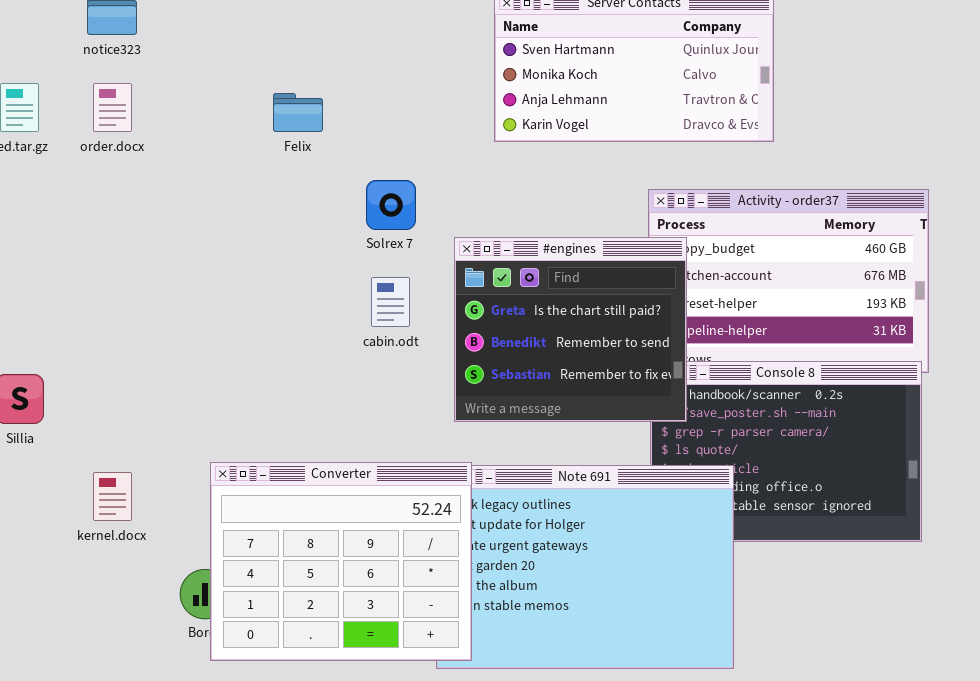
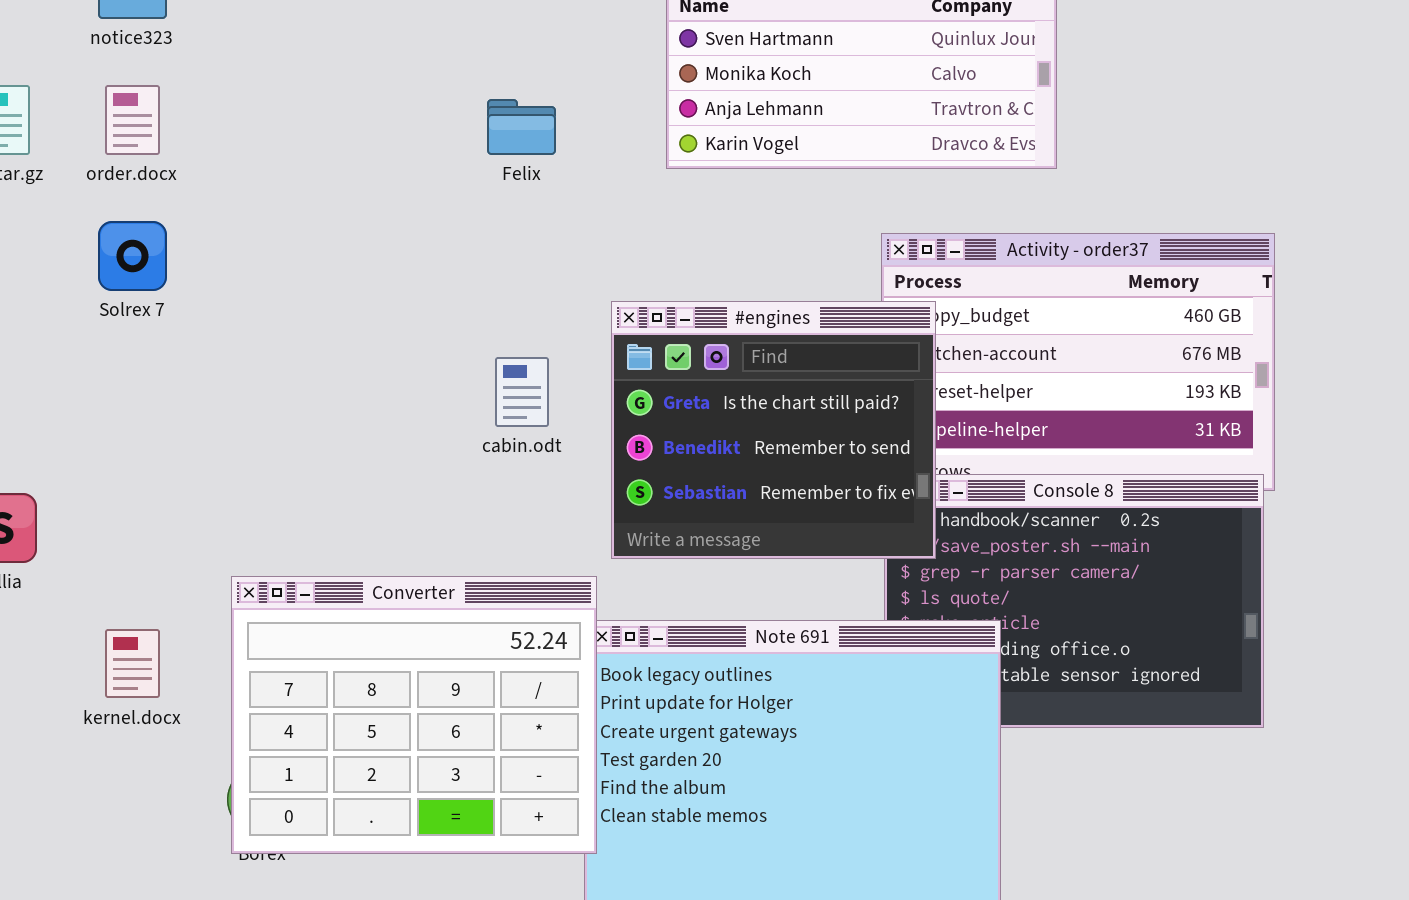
Felix: [273,93,323,132] -> [487,99,556,155], moved
Solrex 7: [366,180,416,230] -> [98,221,167,291], moved
Converter: [210,462,472,661] -> [231,576,597,854], moved

